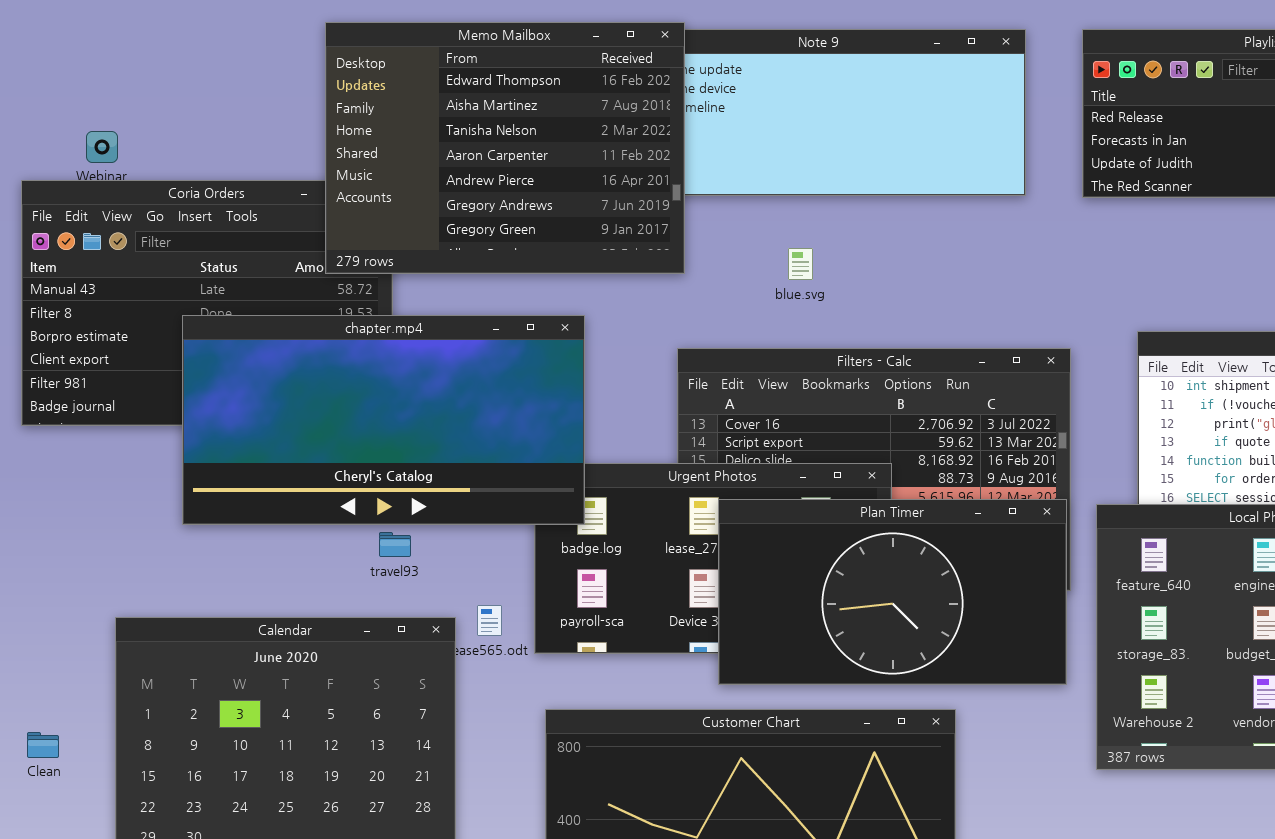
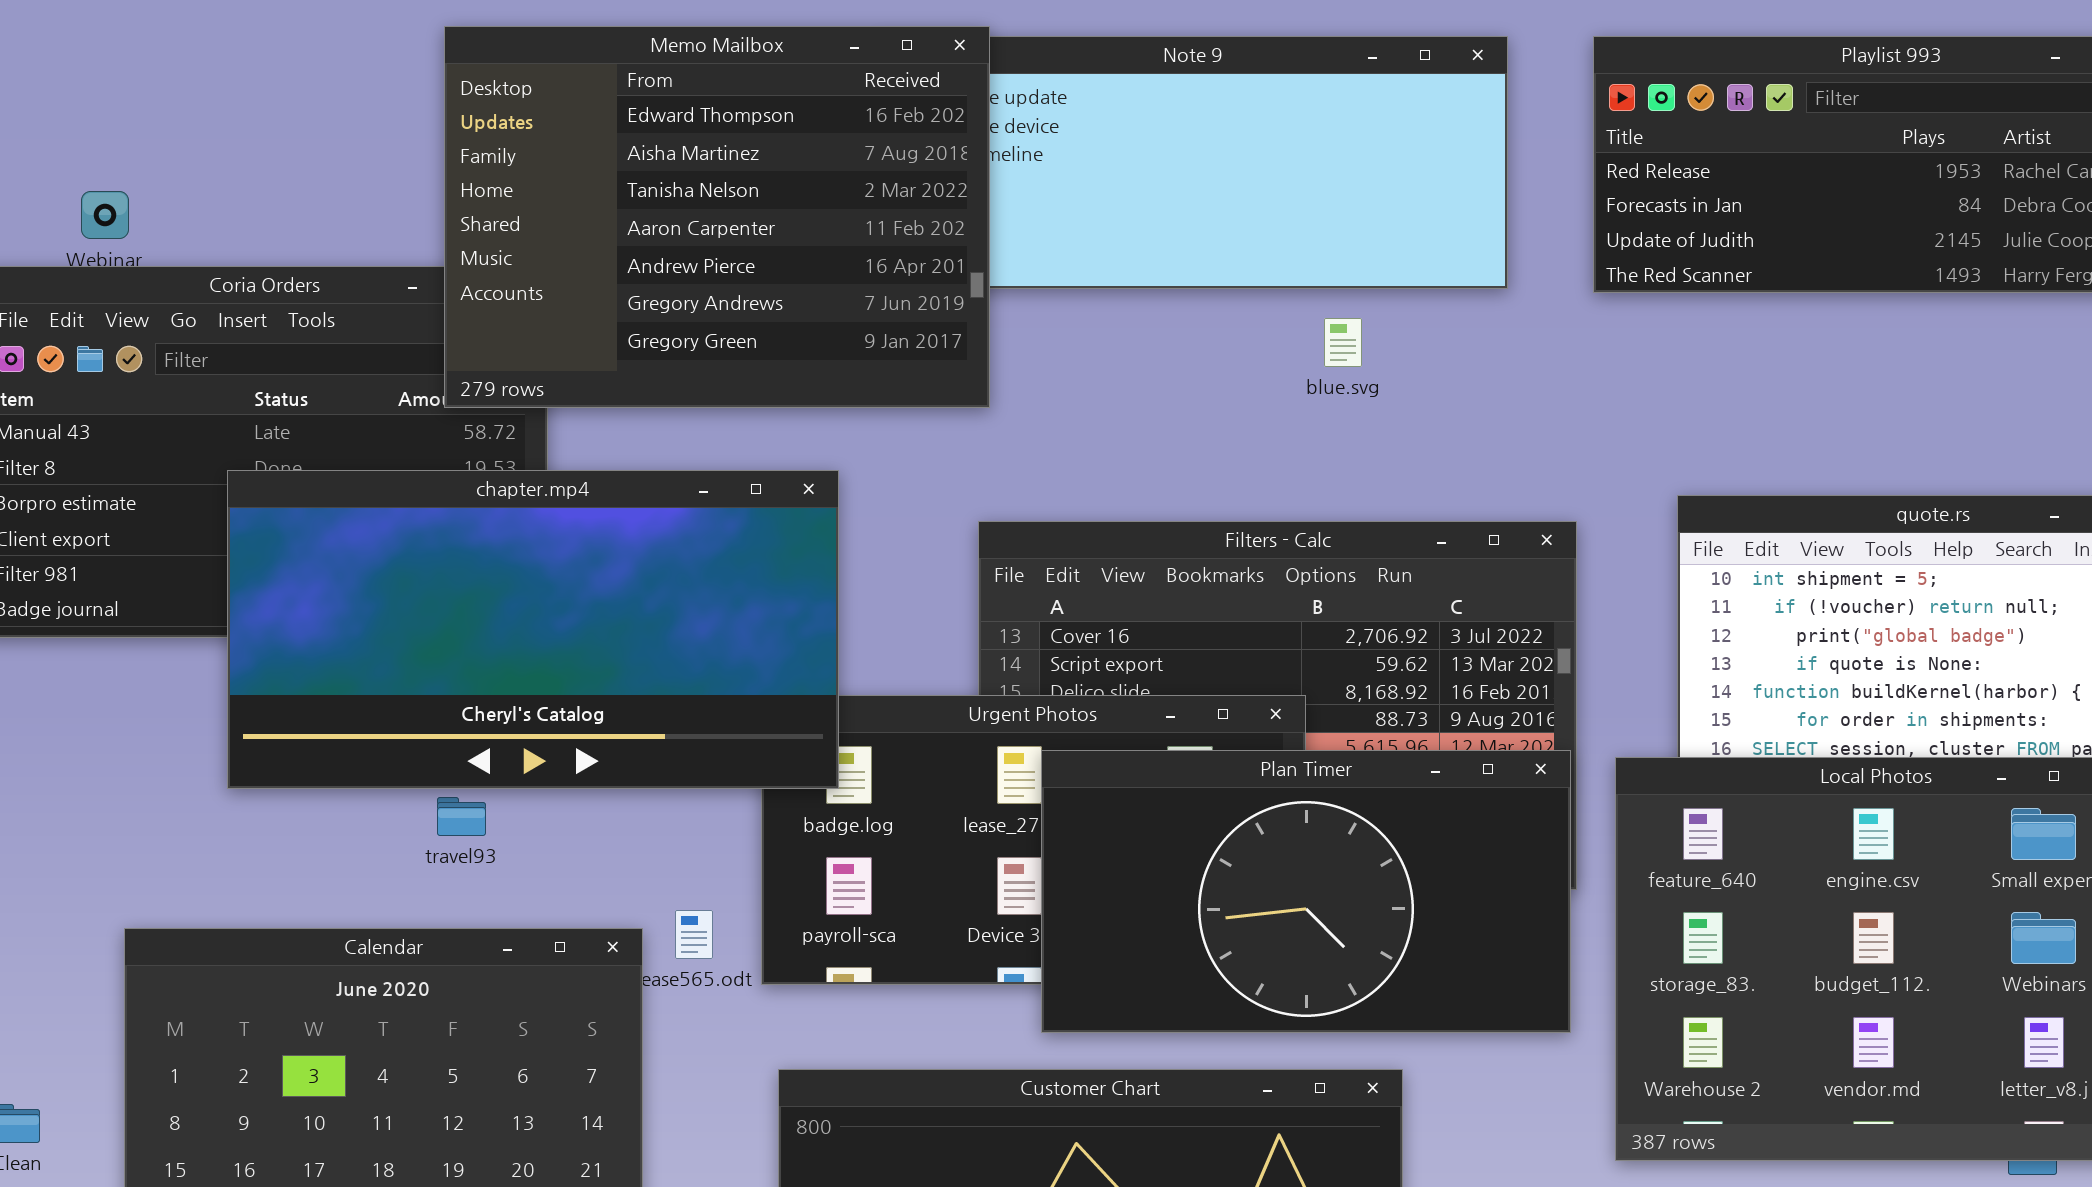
blue.svg: [788,248,813,280] -> [1324,318,1362,367], moved
travel93: [379,532,411,557] -> [437,797,486,836], moved

